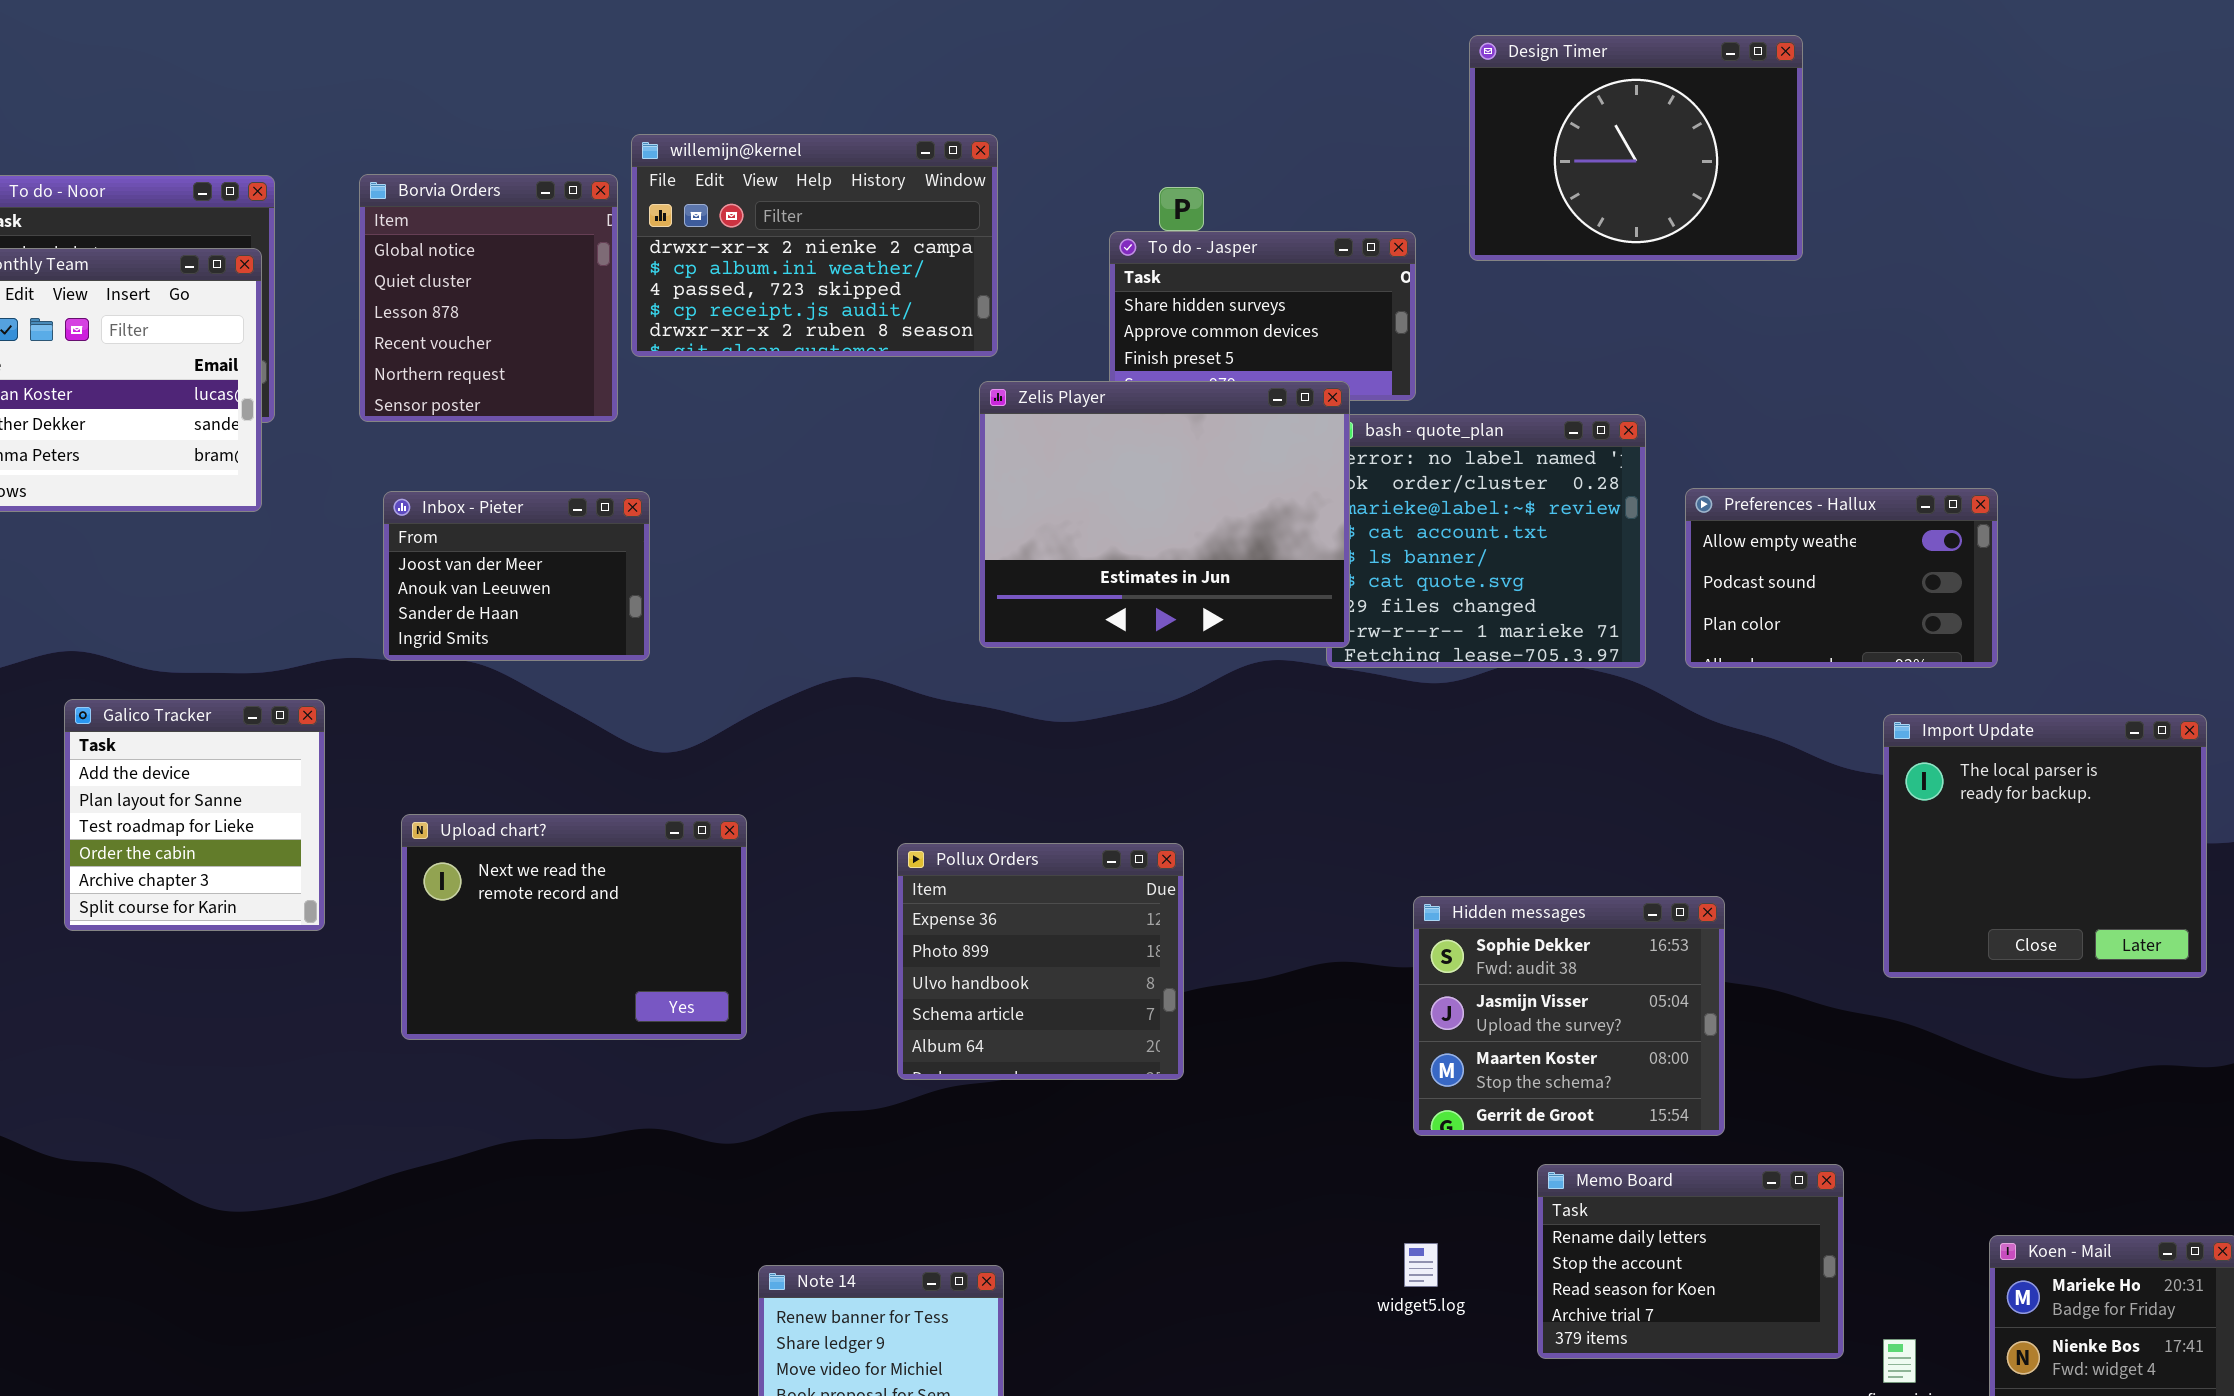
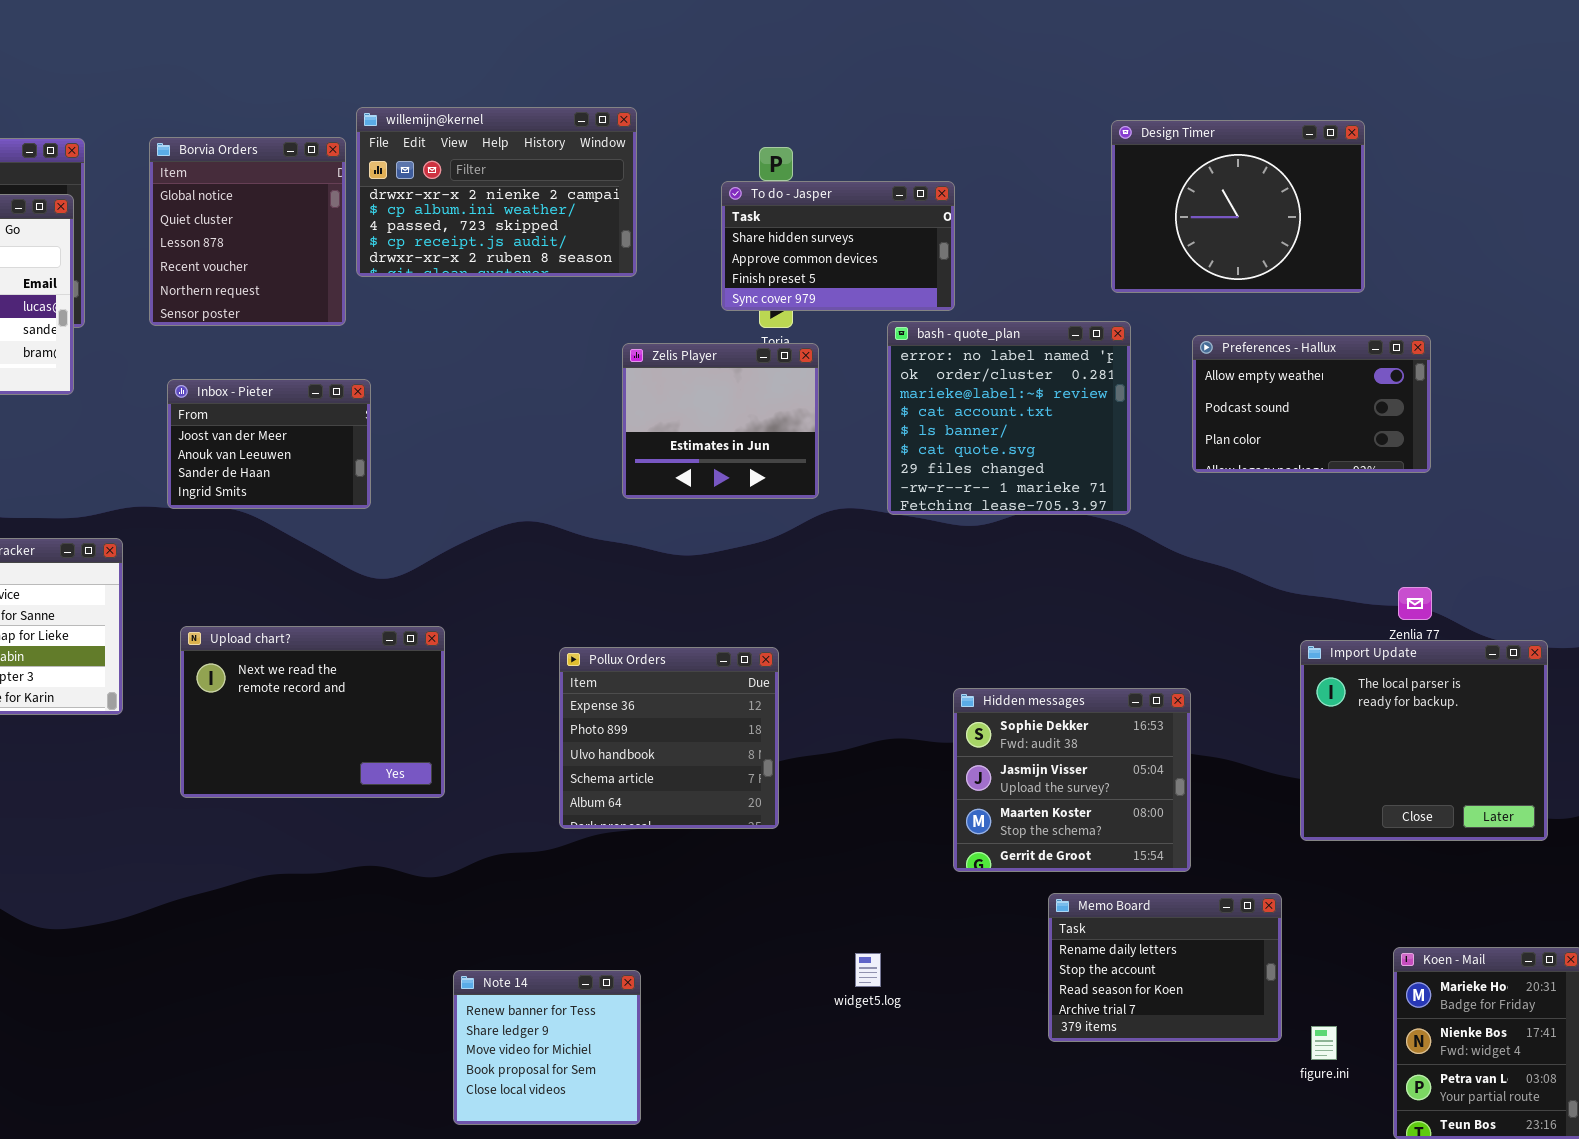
Design Timer: [1469,35,1803,261] -> [1111,120,1365,293], moved
Zelis Player: [979,381,1350,648] -> [622,343,819,499], resized
Preferences - Hallux: [1685,488,1998,668] -> [1192,335,1431,473], moved
Import Update: [1883,714,2207,978] -> [1300,640,1548,841], moved
widget5.log: [1404,1243,1438,1287] -> [855,953,881,987], moved

